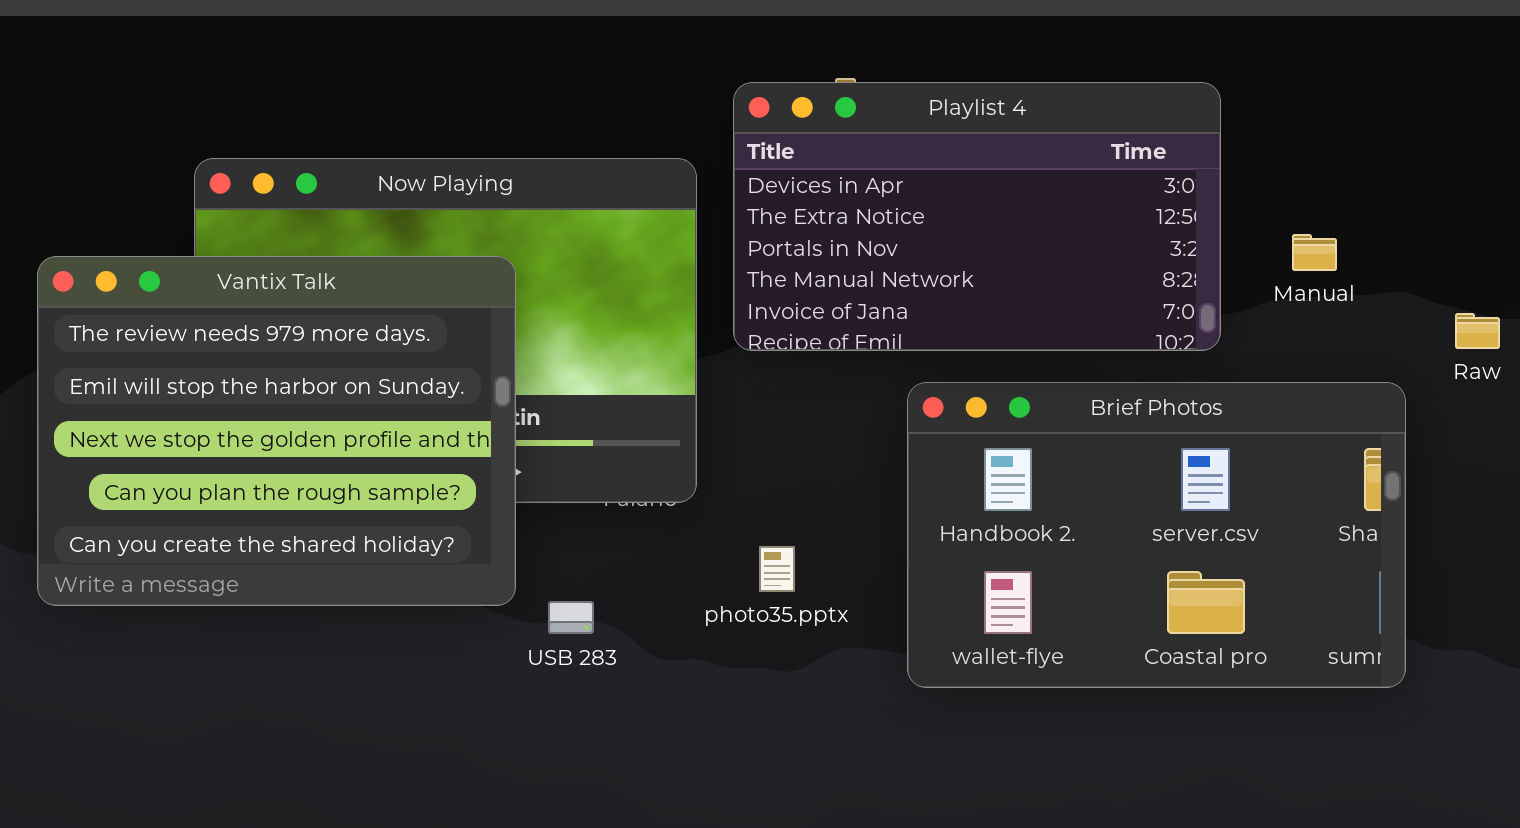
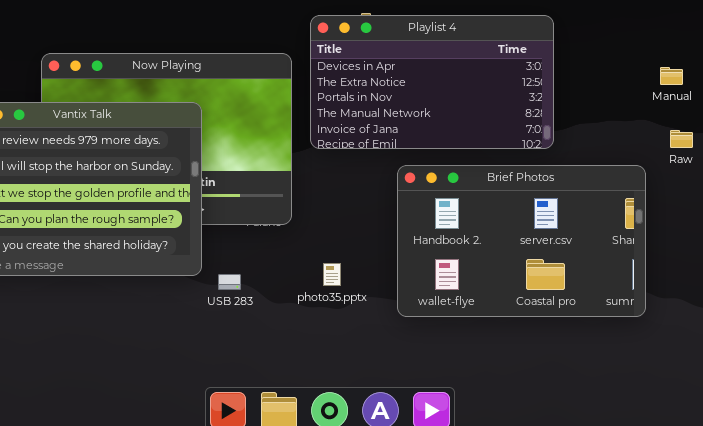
Manual: [1292,234,1337,271] -> [660,67,683,85], moved
photo35.pptx: [759,546,795,592] -> [323,263,341,286], moved

